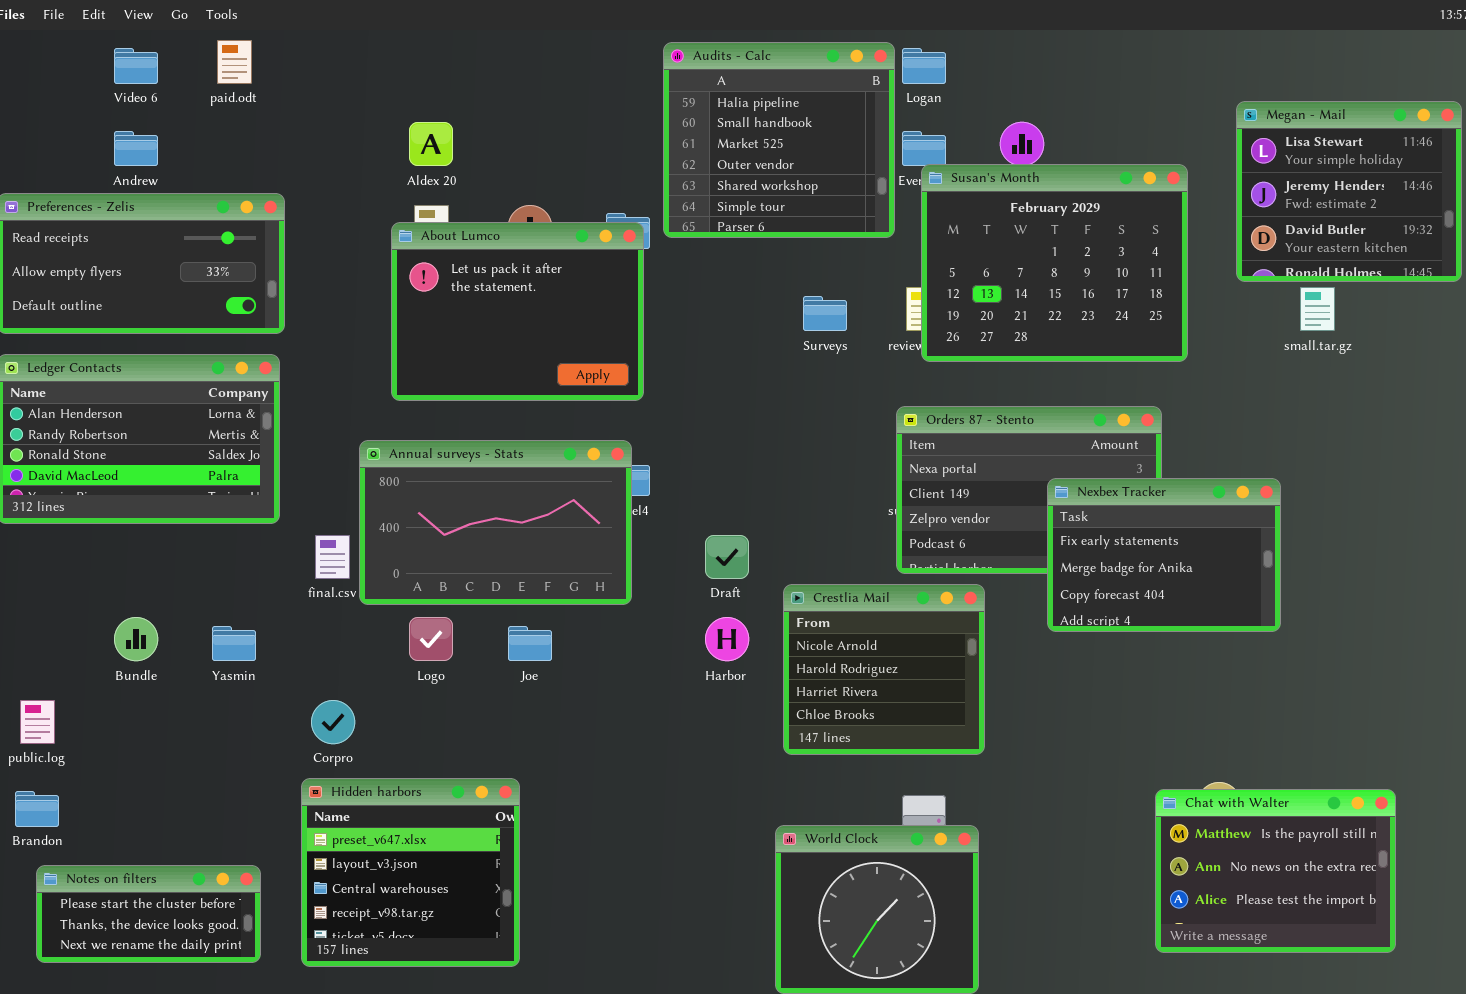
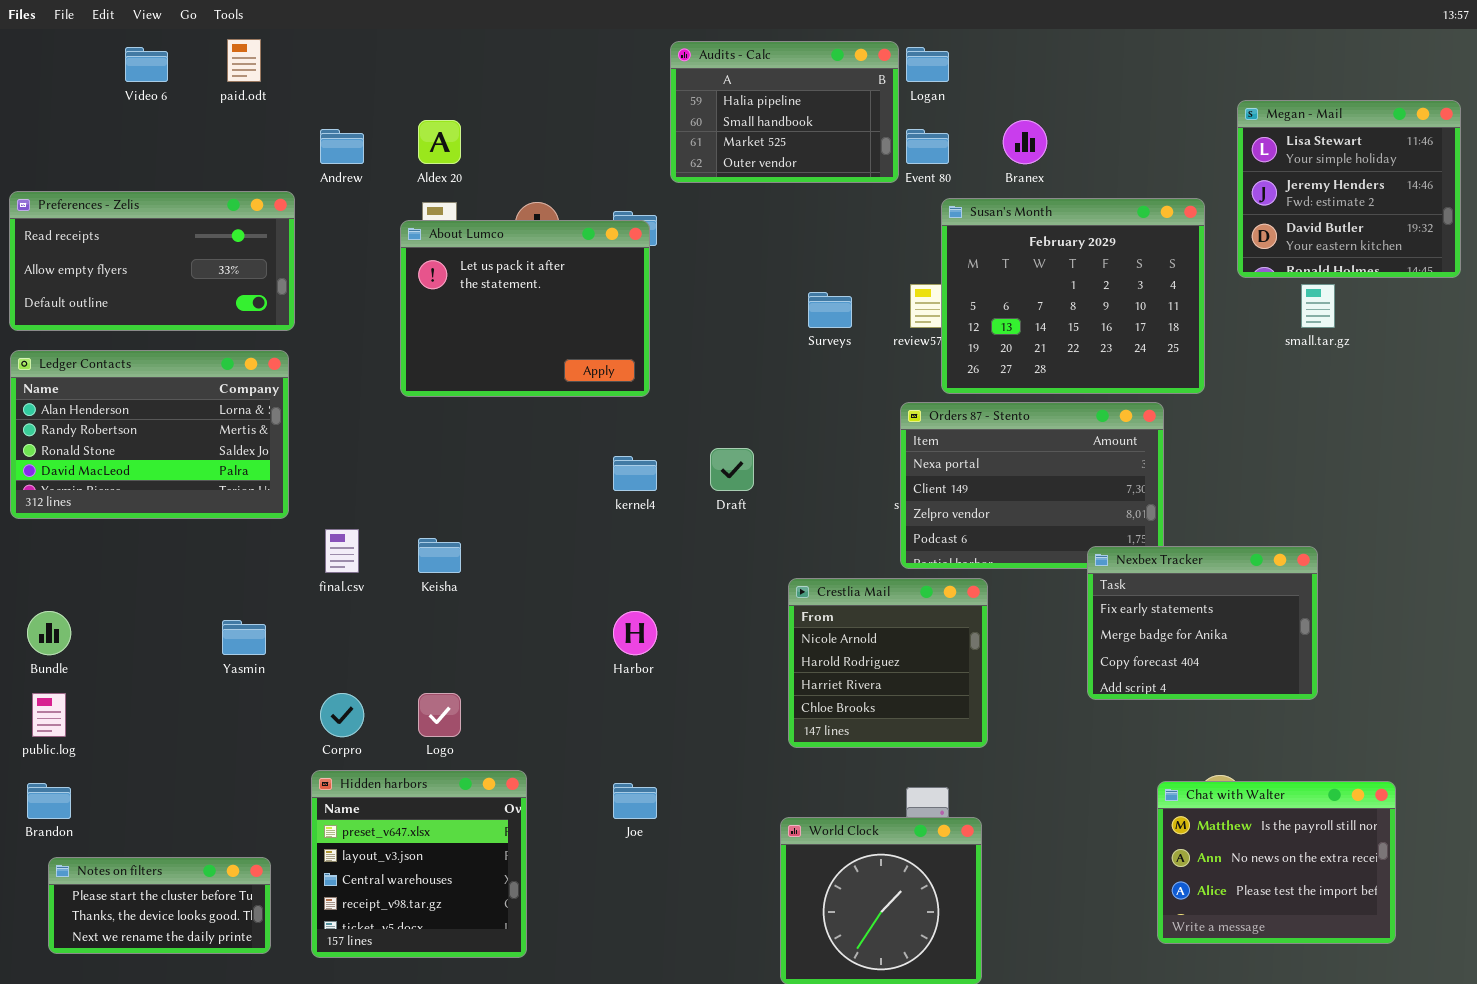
Audits - Calc: [663,42,895,238] -> [670,41,899,183], resized
Andrew: [114,131,158,166] -> [320,129,364,164], moved
Susan's Month: [921,164,1188,362] -> [941,198,1205,394], moved
Annual surveys - Stats: [359,440,632,605] -> none, closed
Nexbex Tracker: [1047,478,1281,632] -> [1087,546,1318,700], moved
Draft: [705,535,749,579] -> [710,448,754,491], moved
Bundle: [114,617,158,661] -> [27,611,71,655], moved
Logo: [409,617,453,661] -> [418,693,461,737], moved
Harbor: [705,617,749,661] -> [613,611,657,655], moved
Joe: [508,626,552,661] -> [613,783,657,819], moved

